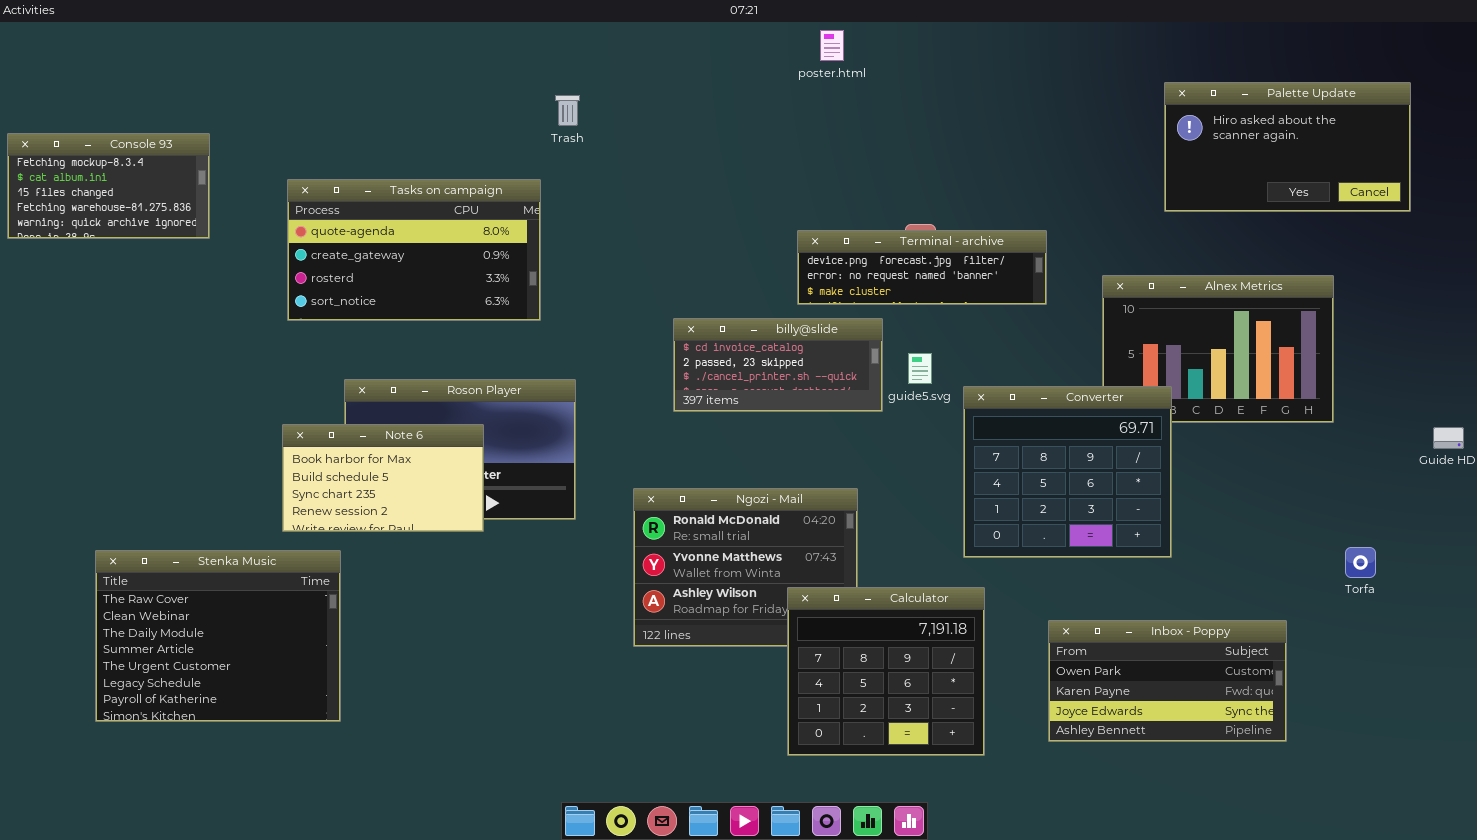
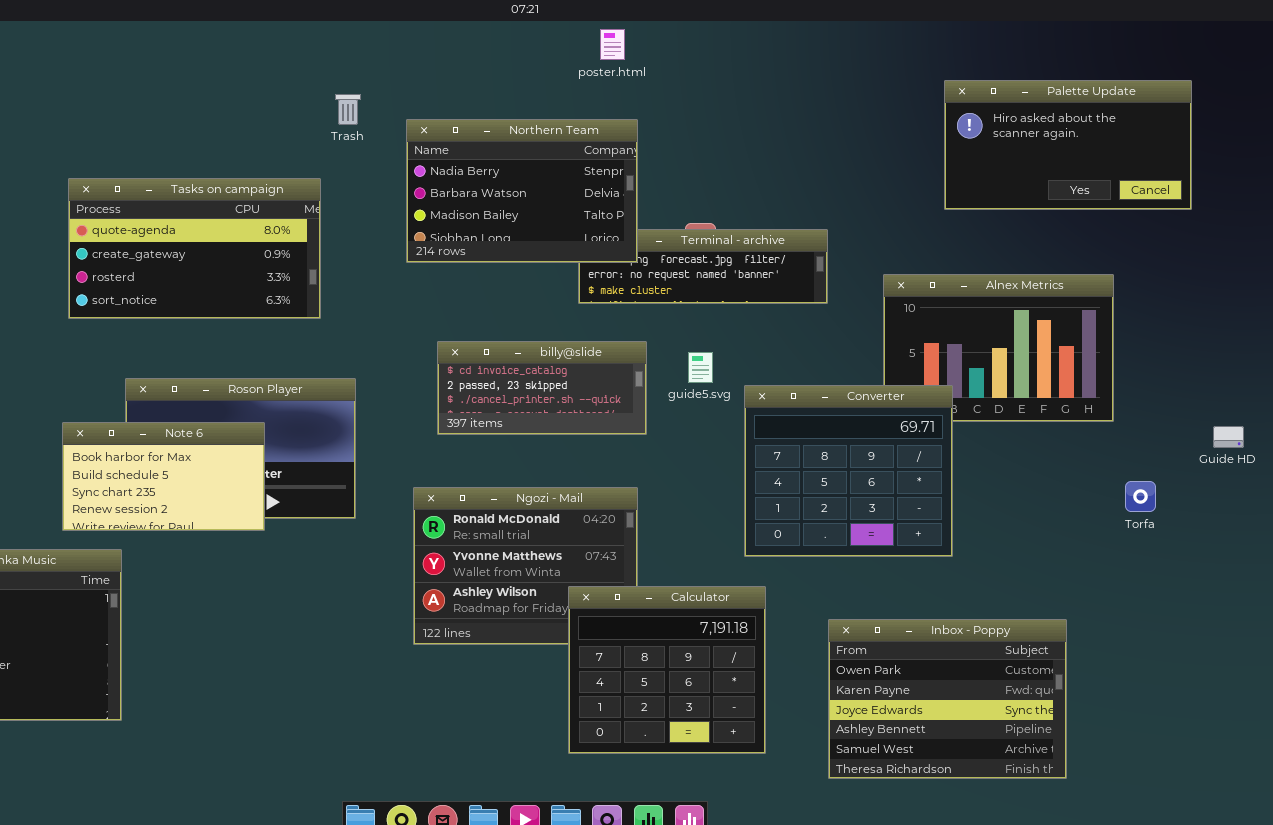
Northern Team: none -> [406,119,638,263], opened
billy@slide: [673,318,883,412] -> [437,341,647,435], moved
Torfa: [1345,547,1376,578] -> [1125,481,1156,512], moved
Inbox - Poppy: [1048,620,1287,742] -> [828,619,1067,779], resized

